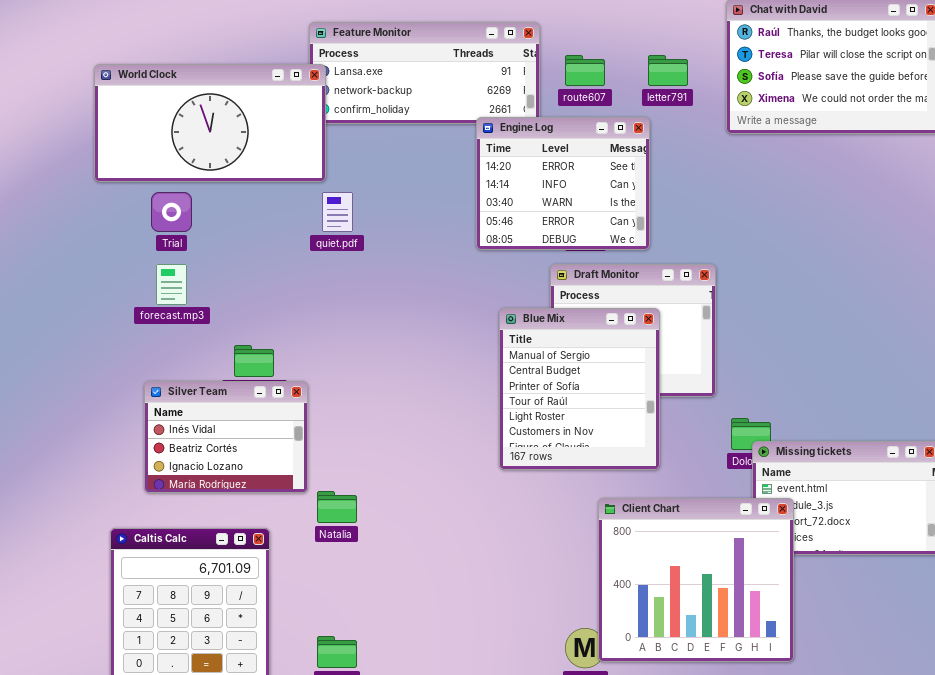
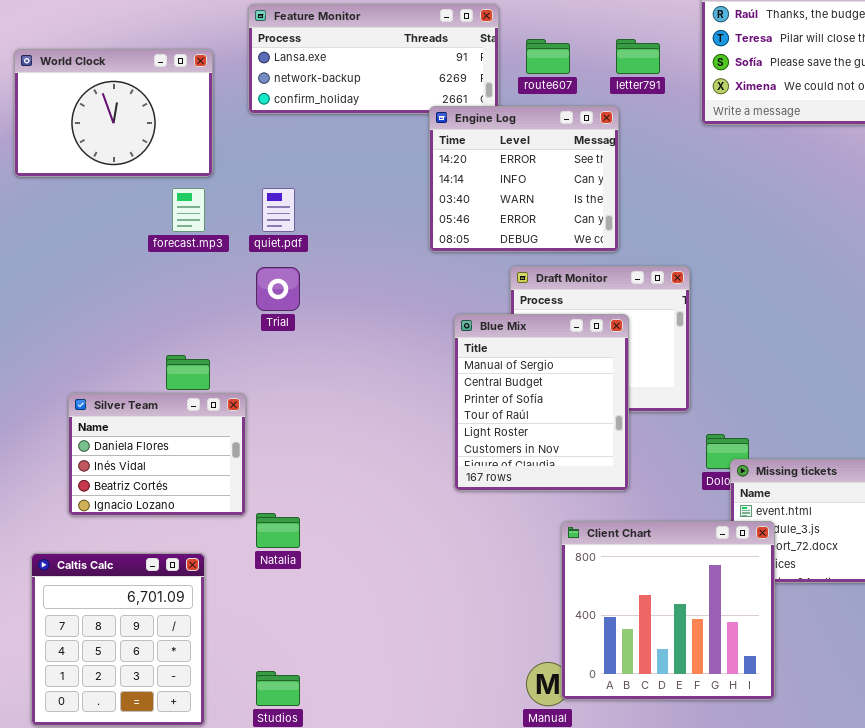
World Clock: [94,64,326,182] -> [14,49,213,177], resized
Trial: [151,192,192,232] -> [256,267,300,311], moved
forecast.mp3: [156,264,187,305] -> [172,188,205,232], moved
Silver Team: [144,381,308,493] -> [68,393,246,516], scrolled up 1 row

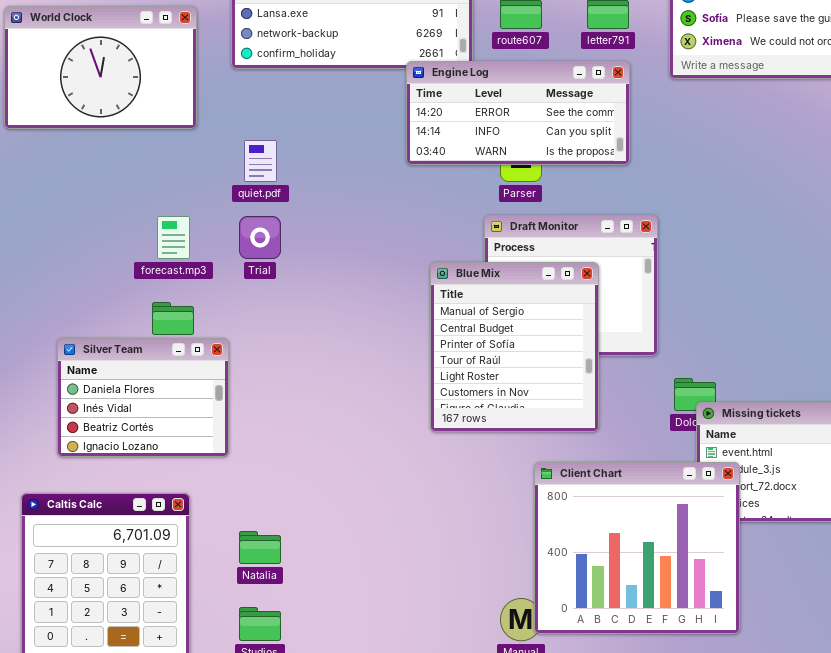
Engine Log: [429,106,619,252] -> [406,61,630,165], resized
forecast.mp3: [172,188,205,232] -> [157,216,190,259], moved
Natalia: [256,513,300,548] -> [239,531,281,564], moved

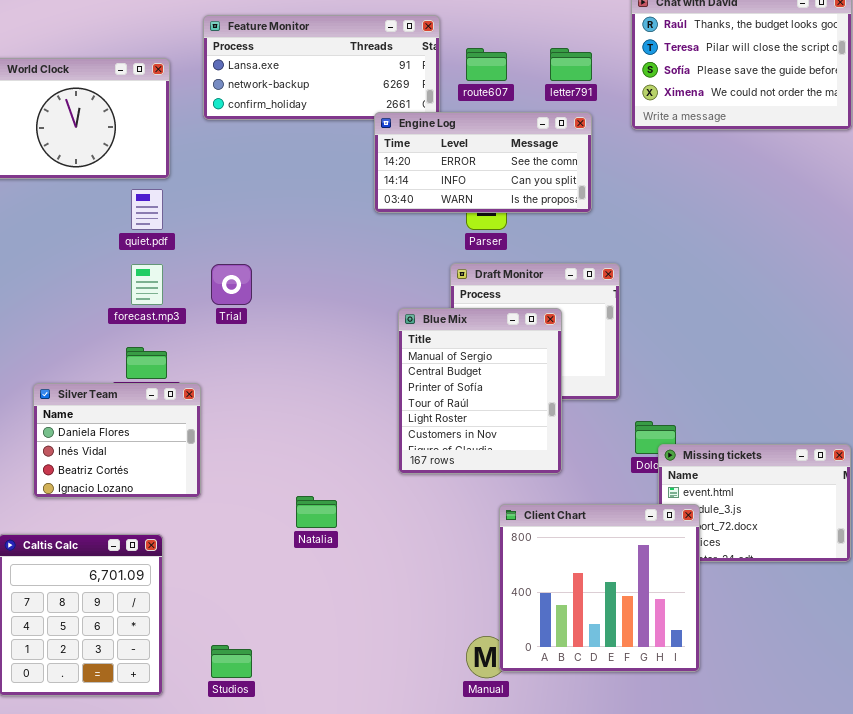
quiet.pdf: [244,140,277,182] -> [131,189,163,230], moved
Natalia: [239,531,281,564] -> [296,496,337,528], moved

